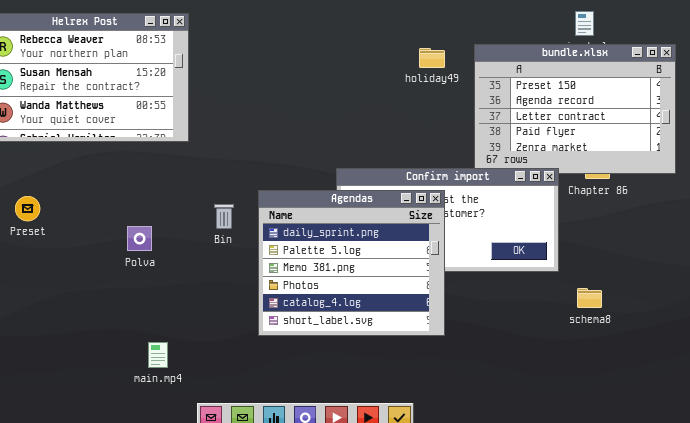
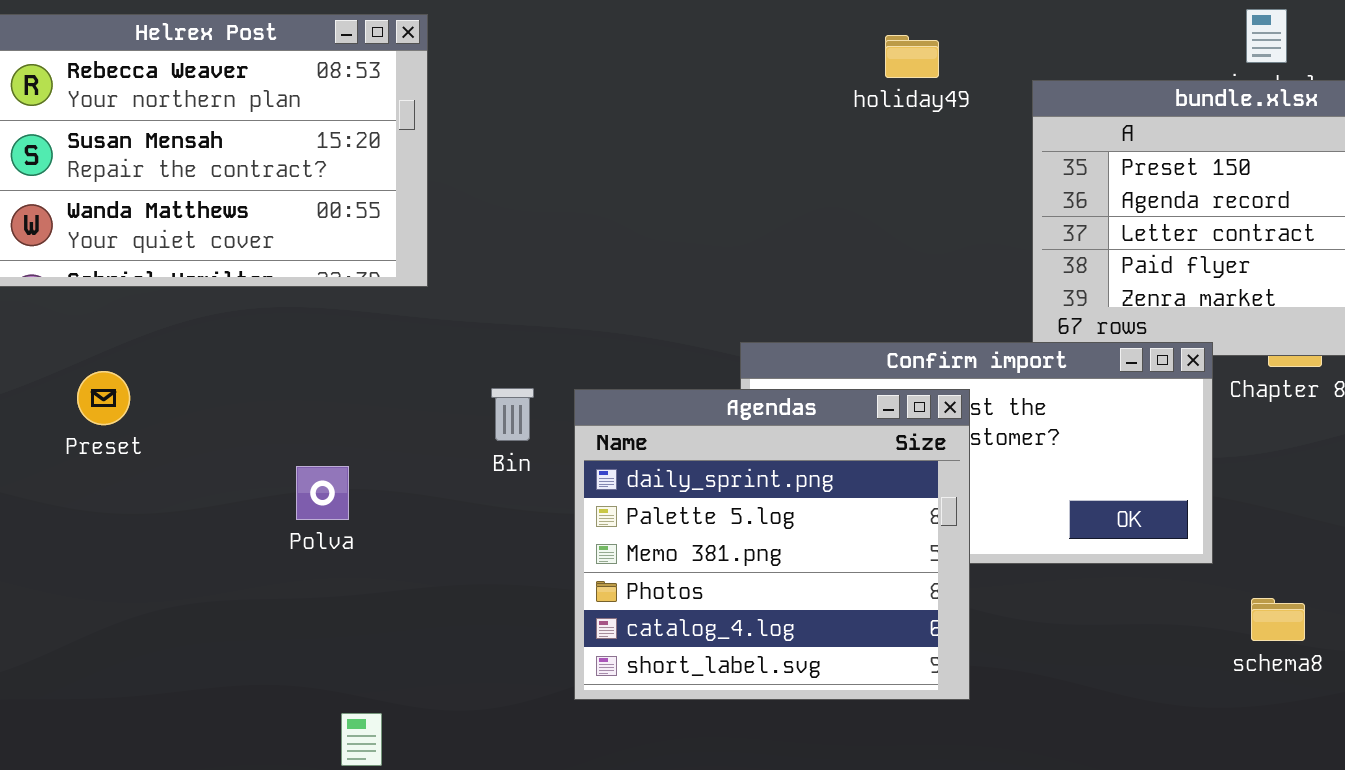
holiday49: [419,48,445,68] -> [885,35,939,78], moved
Preset: [15,196,40,221] -> [77,371,130,425], moved
Bin: [214,204,234,229] -> [491,388,534,441], moved

